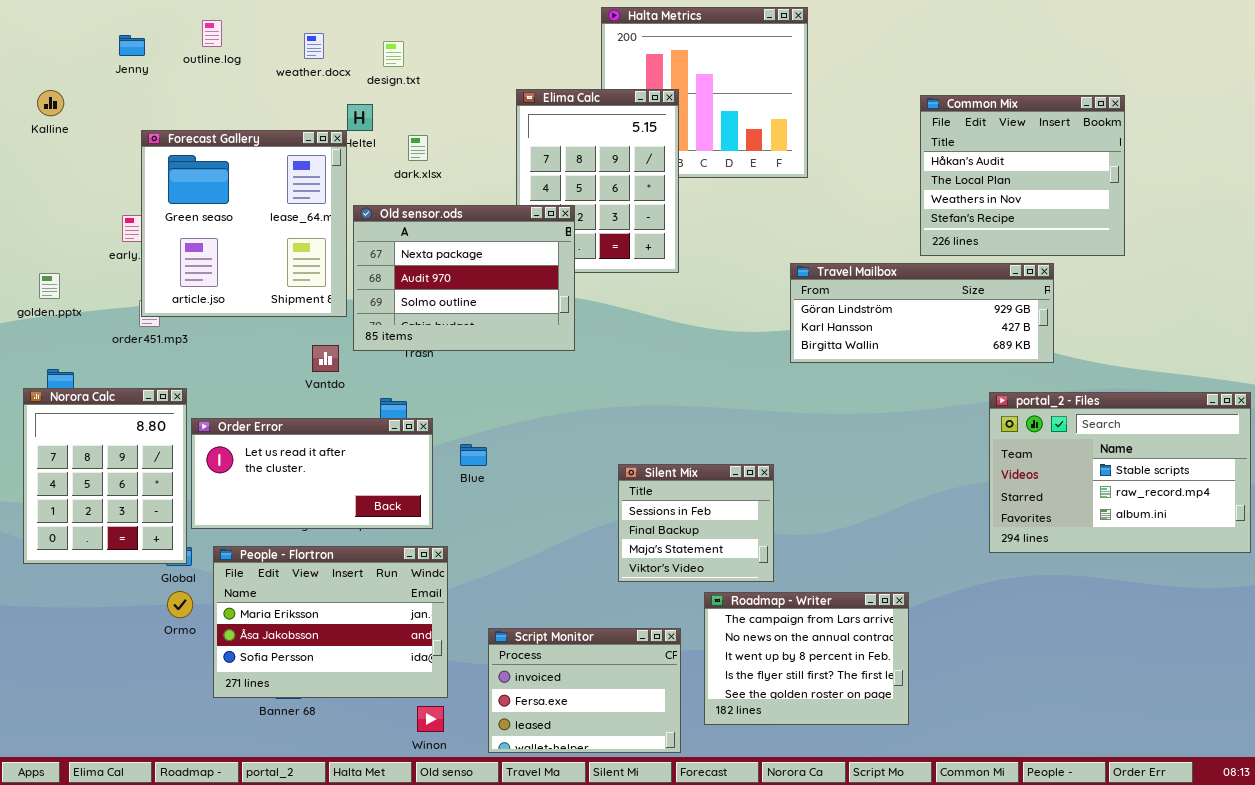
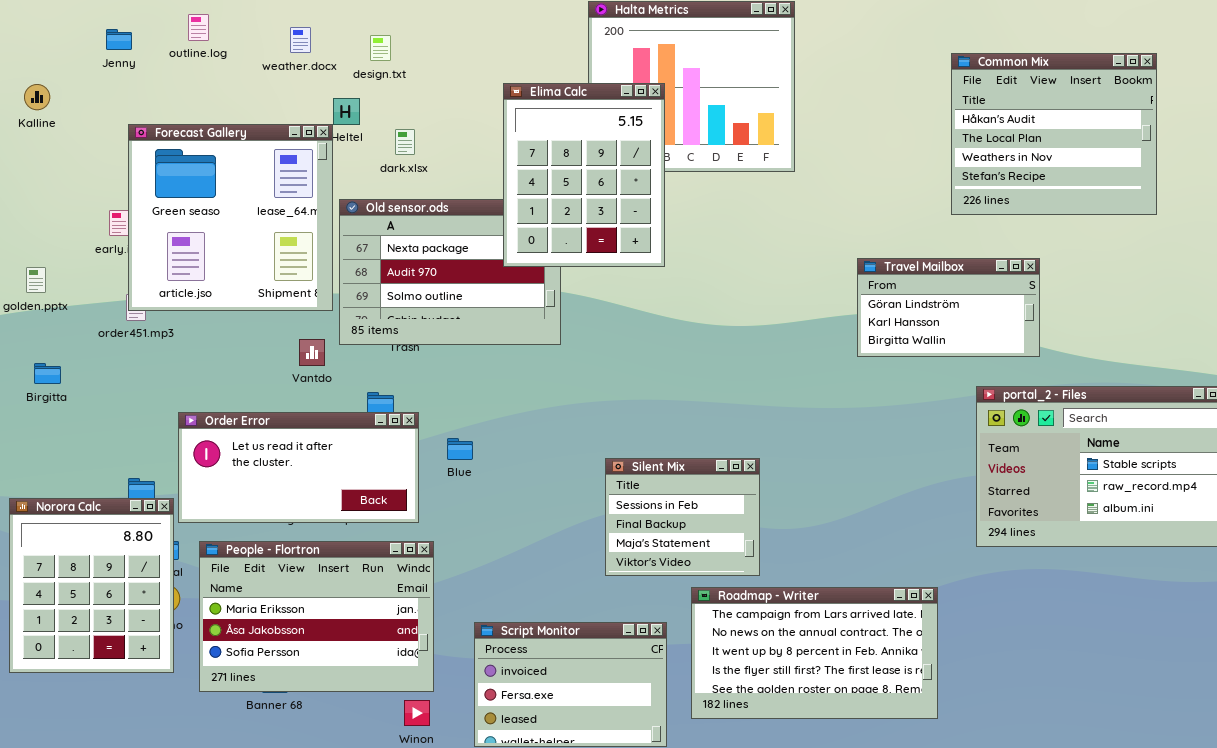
Elima Calc: [516,89,679,273] -> [503,83,665,267], raised
Common Mix: [920,95,1125,256] -> [951,53,1157,215], moved
Travel Mailbox: [790,263,1054,363] -> [857,258,1040,357], resized
Norora Calc: [23,388,187,564] -> [9,498,174,673], moved
Roadmap - Writer: [704,592,909,725] -> [691,587,938,719], resized

